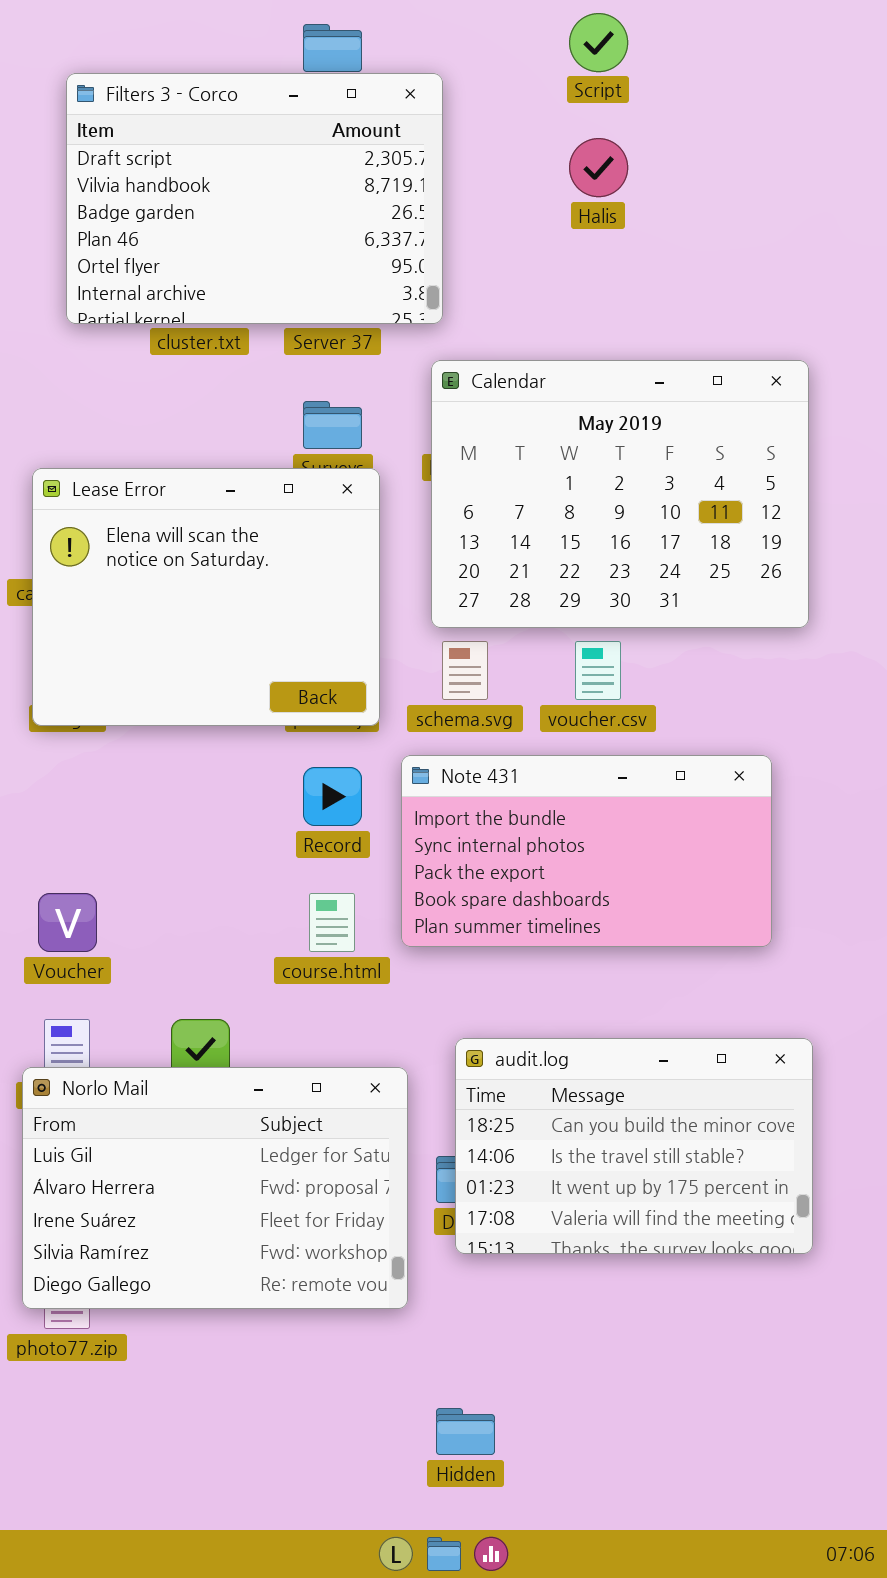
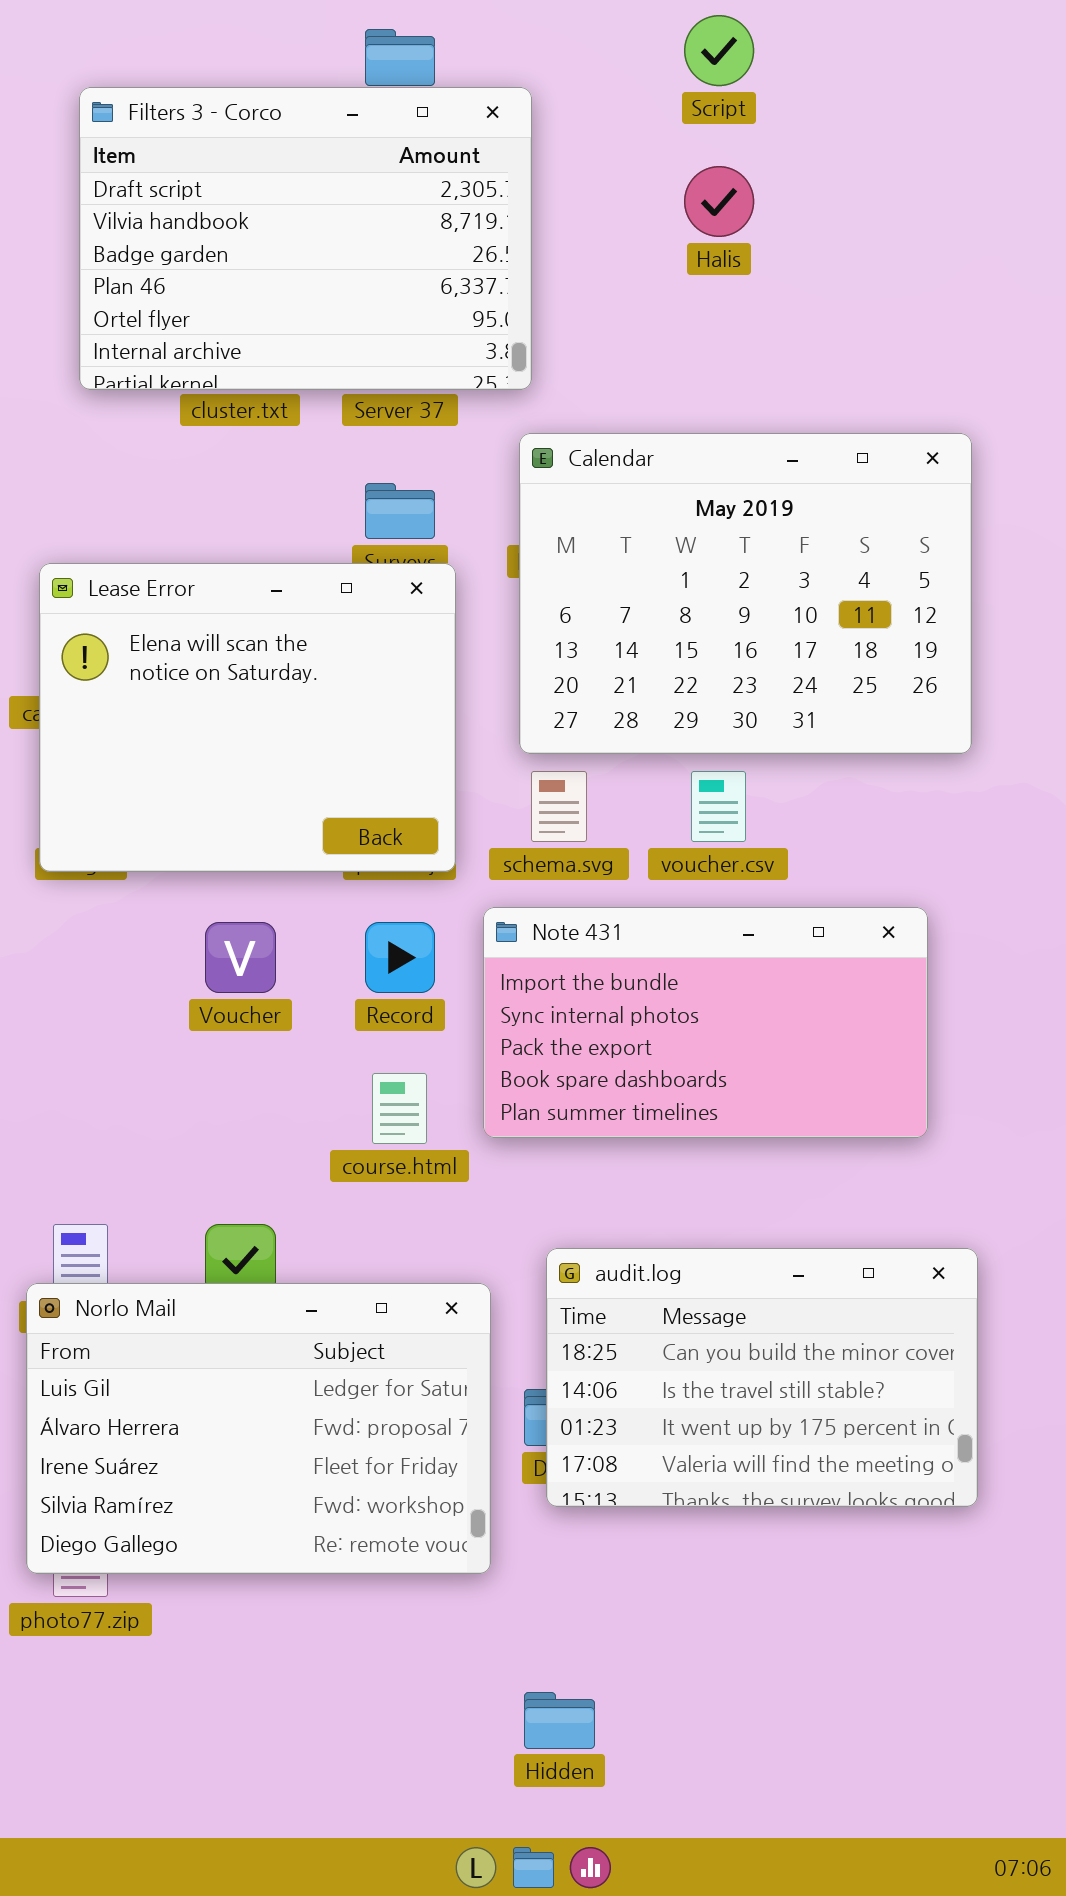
Voucher: [38,893,97,952] -> [205,922,276,993], moved

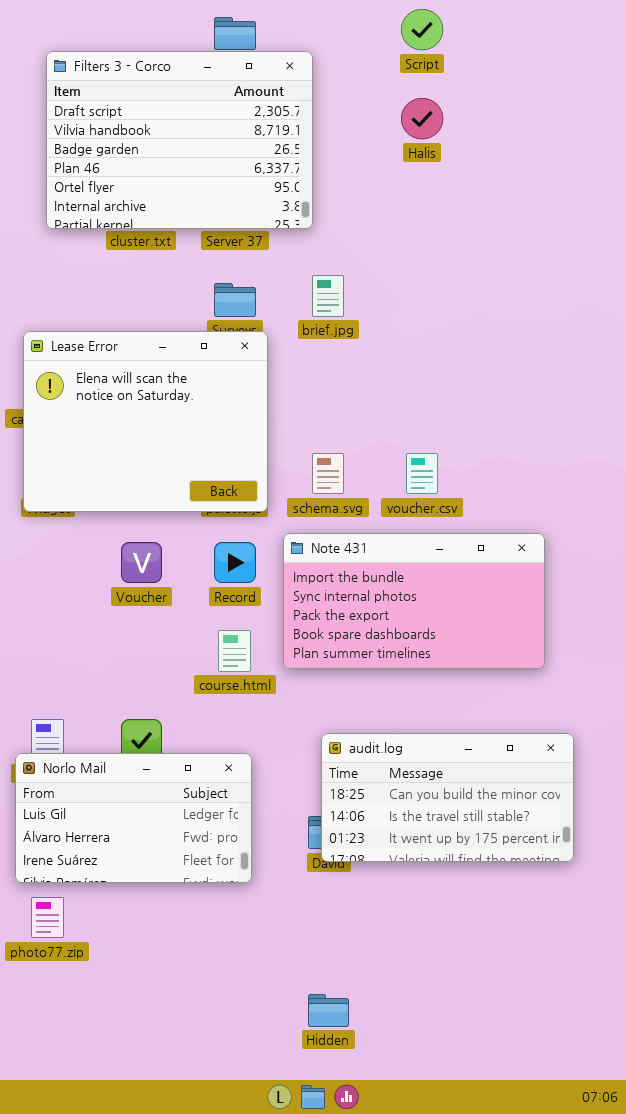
Calendar: [519,433,972,754] -> none, closed
audit.log: [546,1248,978,1507] -> [321,733,574,862], resized
Norlo Mail: [26,1283,491,1574] -> [15,753,252,883], resized

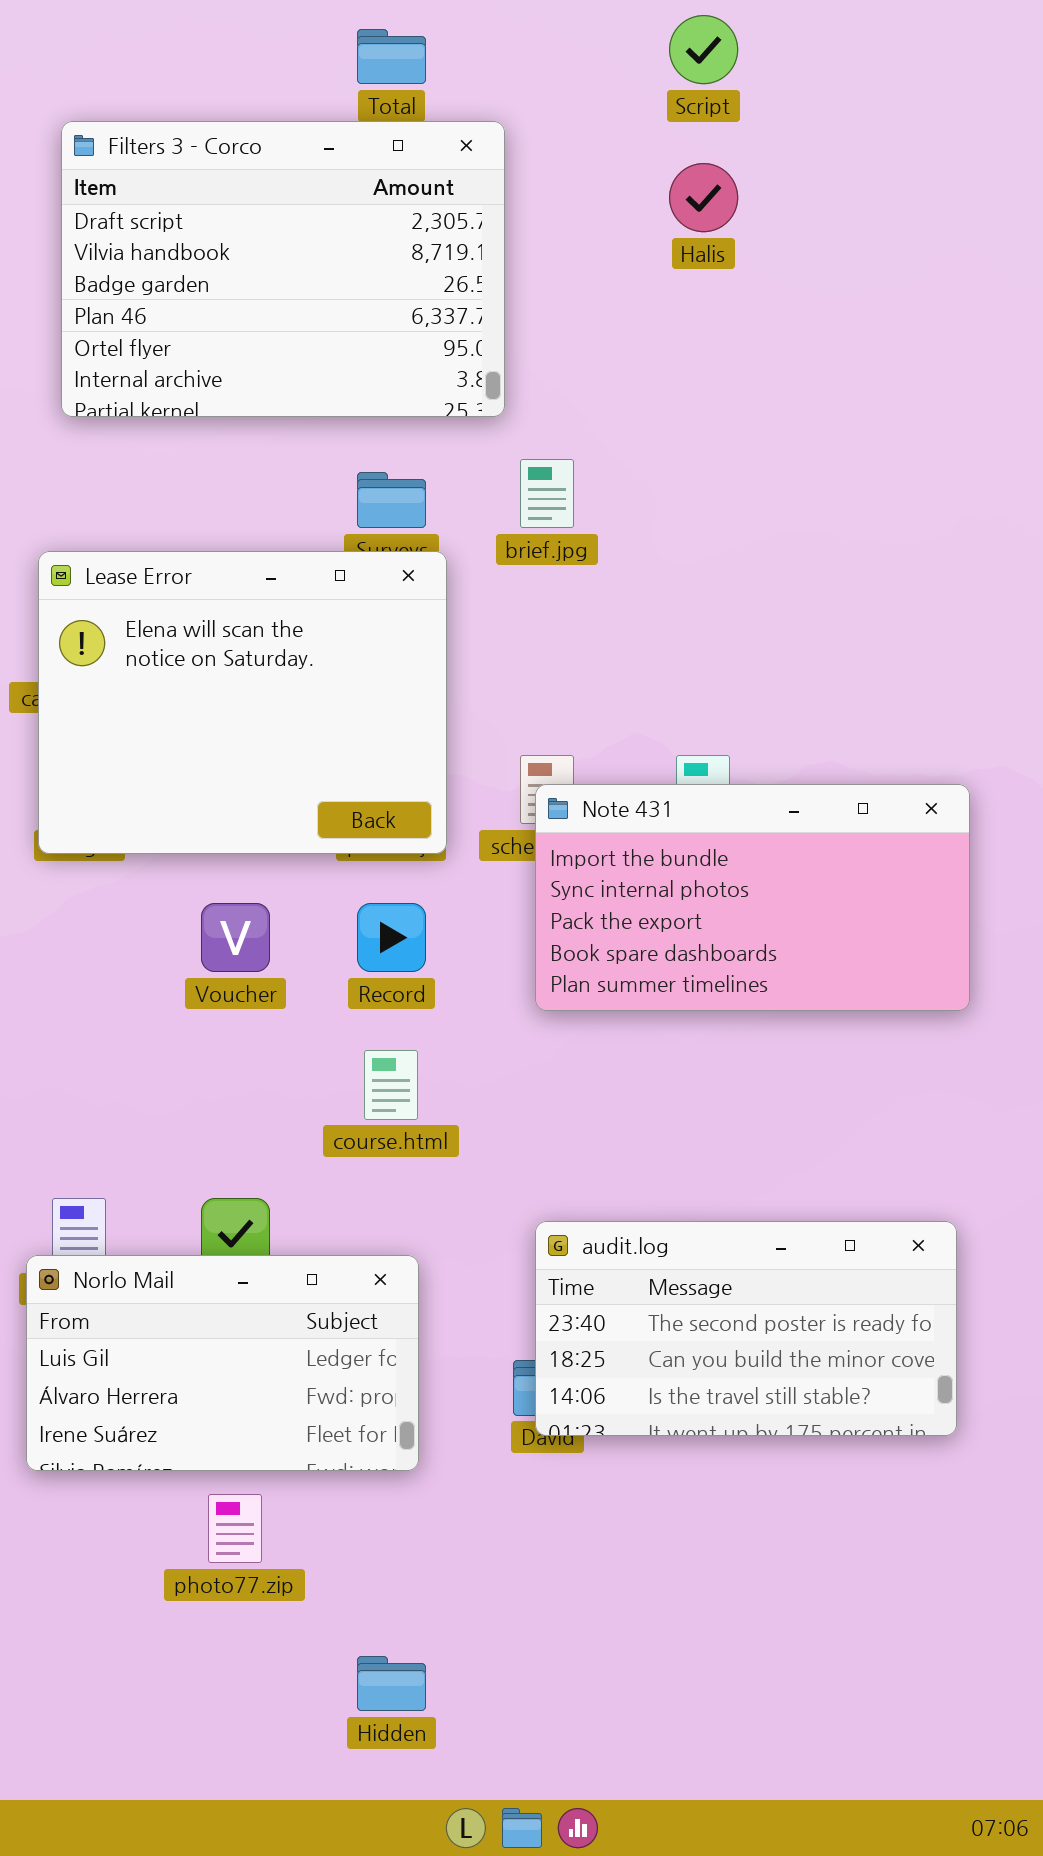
Filters 3 - Corco: [46,51,313,229] -> [61,121,505,417], moved
Note 431: [283,533,545,669] -> [535,784,970,1011], moved
audit.log: [321,733,574,862] -> [535,1221,957,1436], scrolled up 1 row
photo77.zip: [31,897,64,938] -> [208,1494,262,1563], moved
Hidden: [308,994,349,1027] -> [357,1656,426,1711], moved

